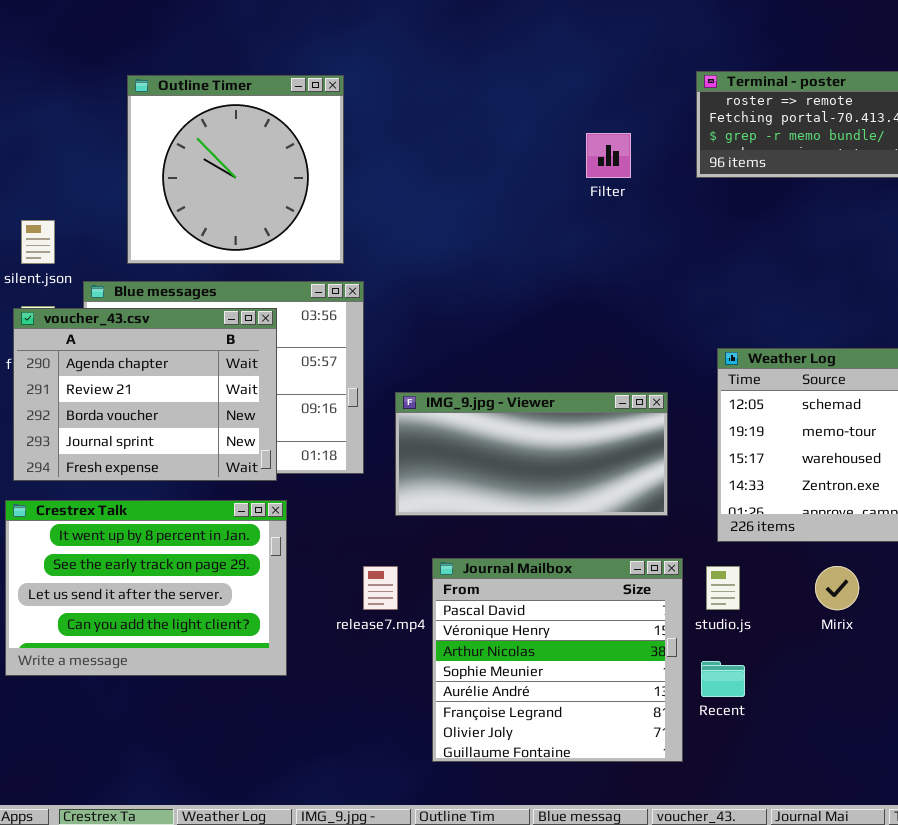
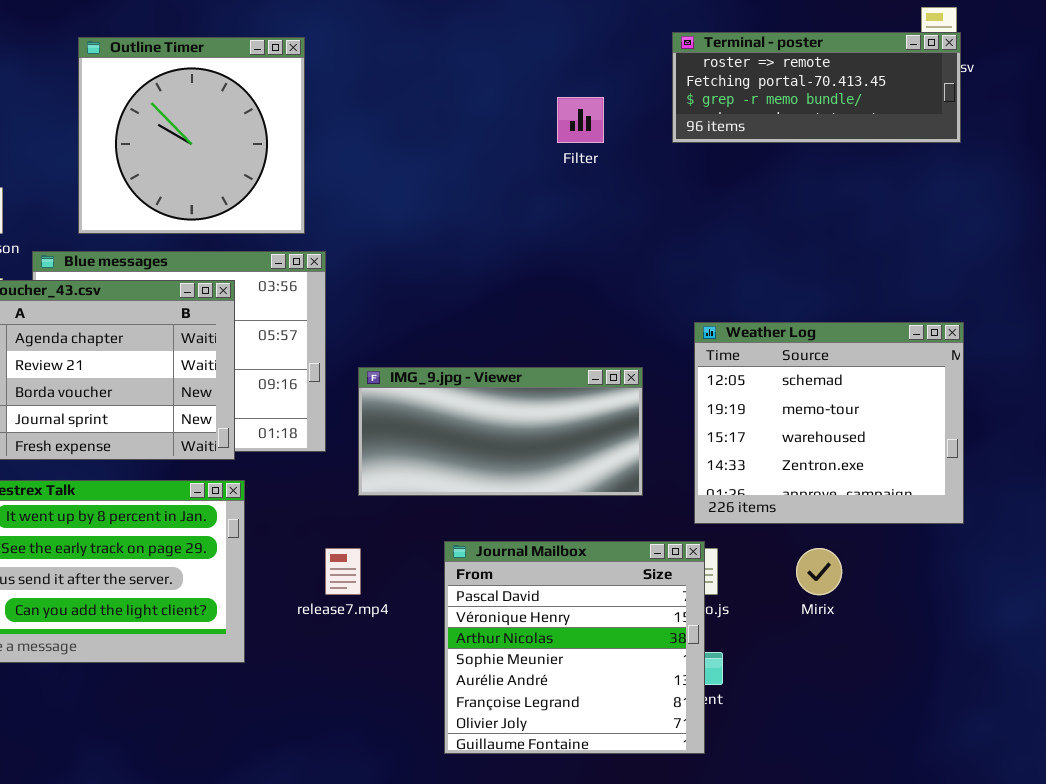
Journal Mailbox: [432,558,683,762] -> [444,541,705,754], moved

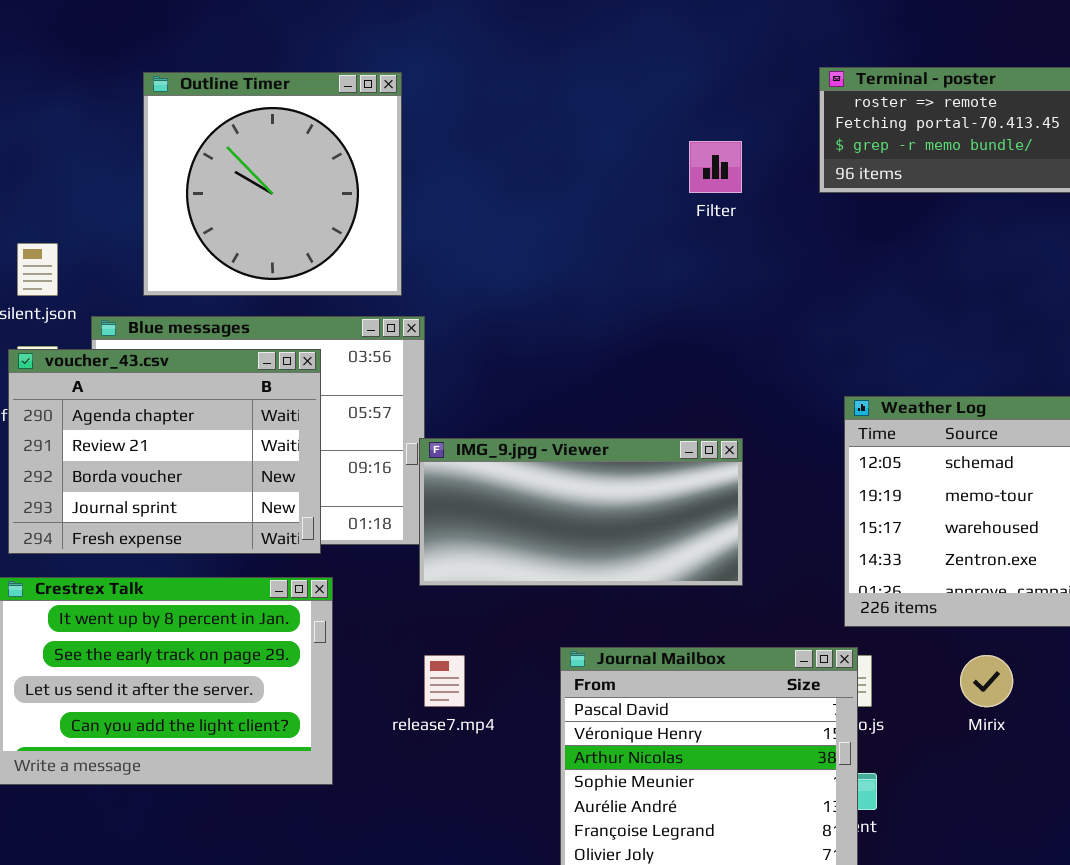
IMG_9.jpg - Viewer: [358,367,643,496] -> [419,438,743,586], moved

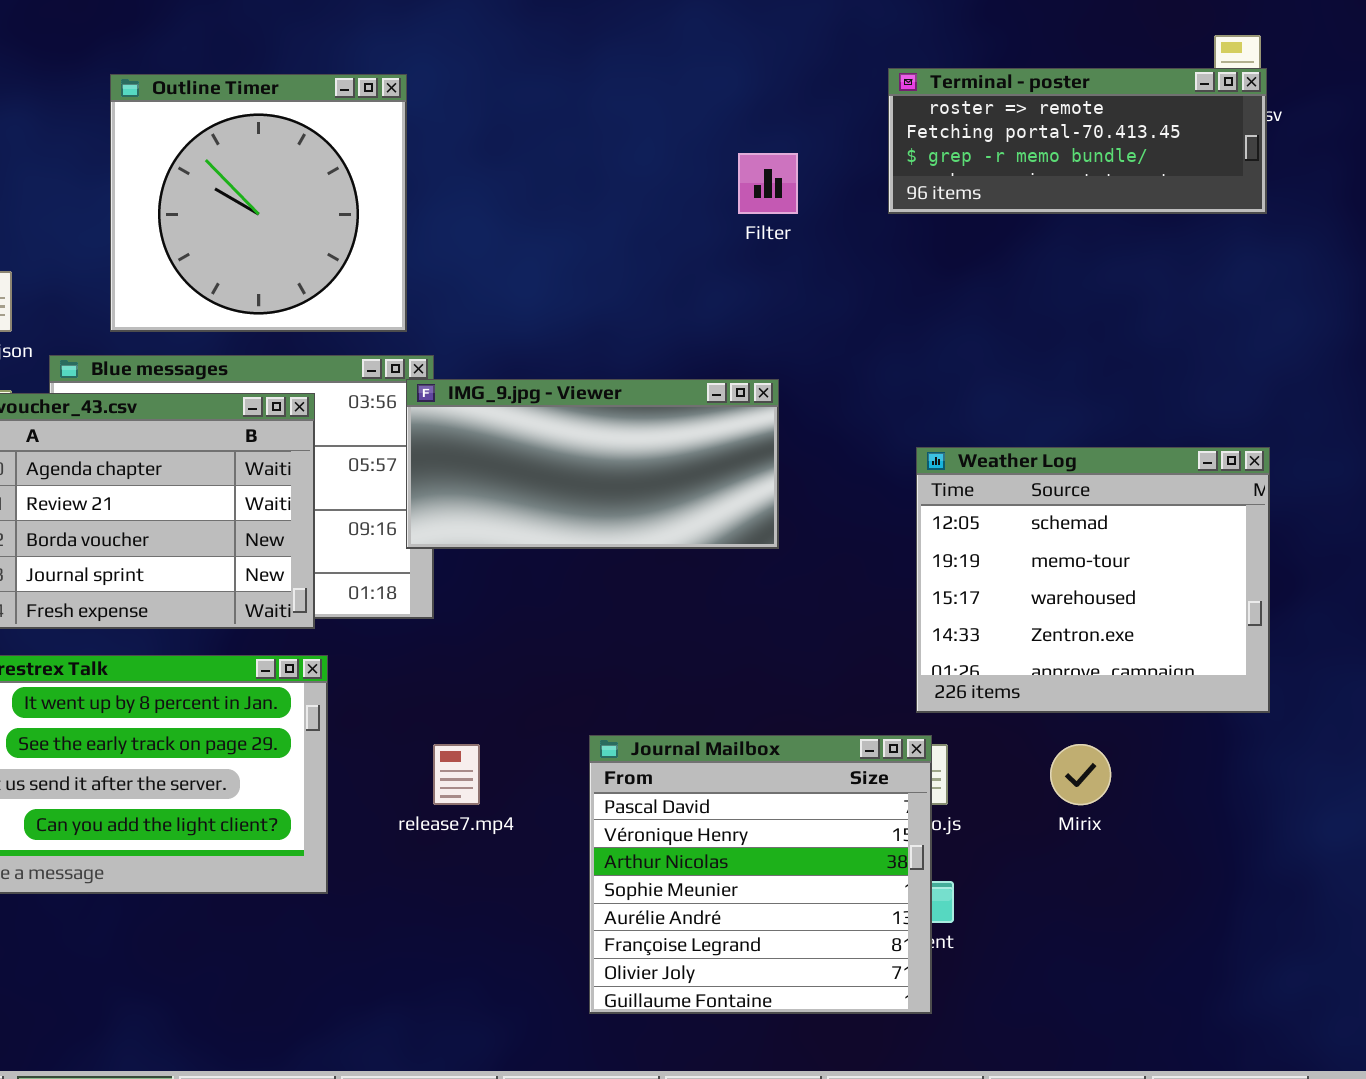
IMG_9.jpg - Viewer: [419,438,743,586] -> [406,379,779,549], moved

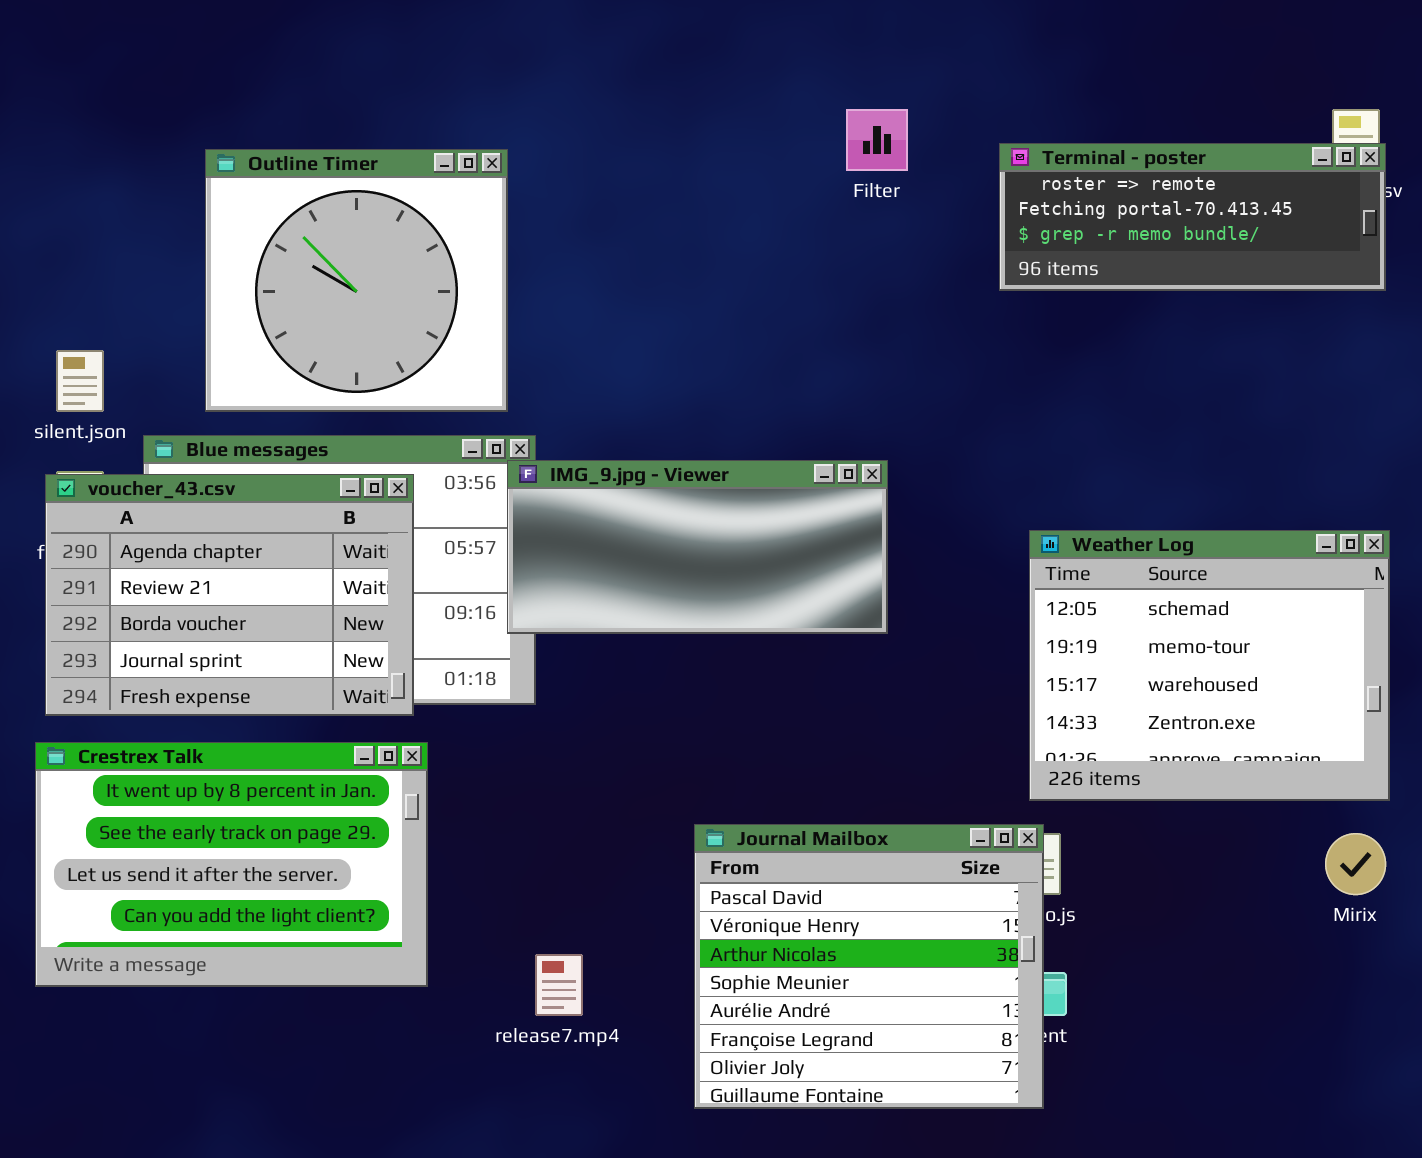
Filter: [738,153,798,214] -> [846,109,908,171], moved
release7.mp4: [433,744,480,805] -> [535,954,583,1016], moved
Mirix: [1050,744,1111,805] -> [1325,833,1386,895], moved

